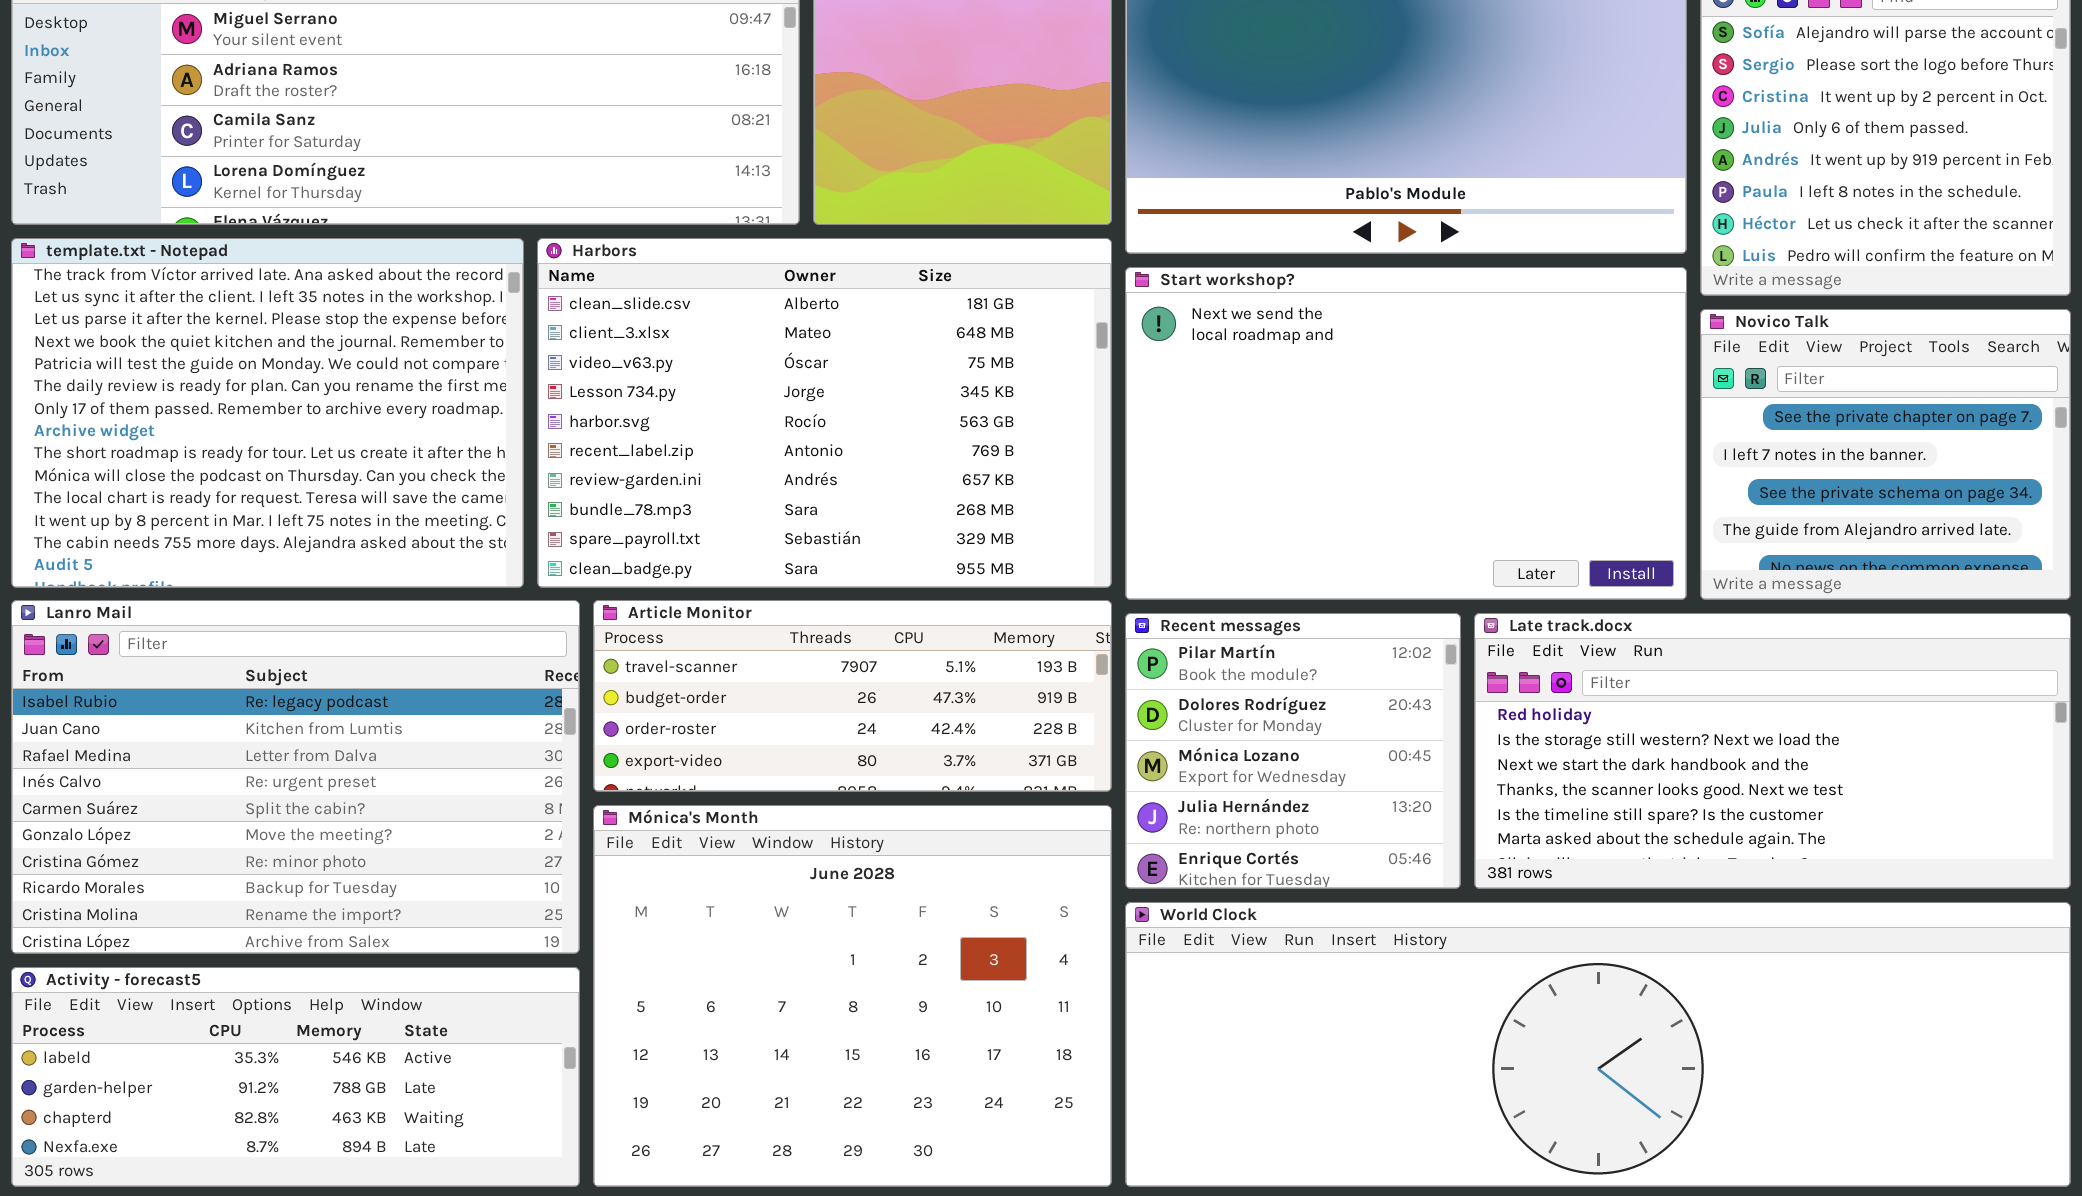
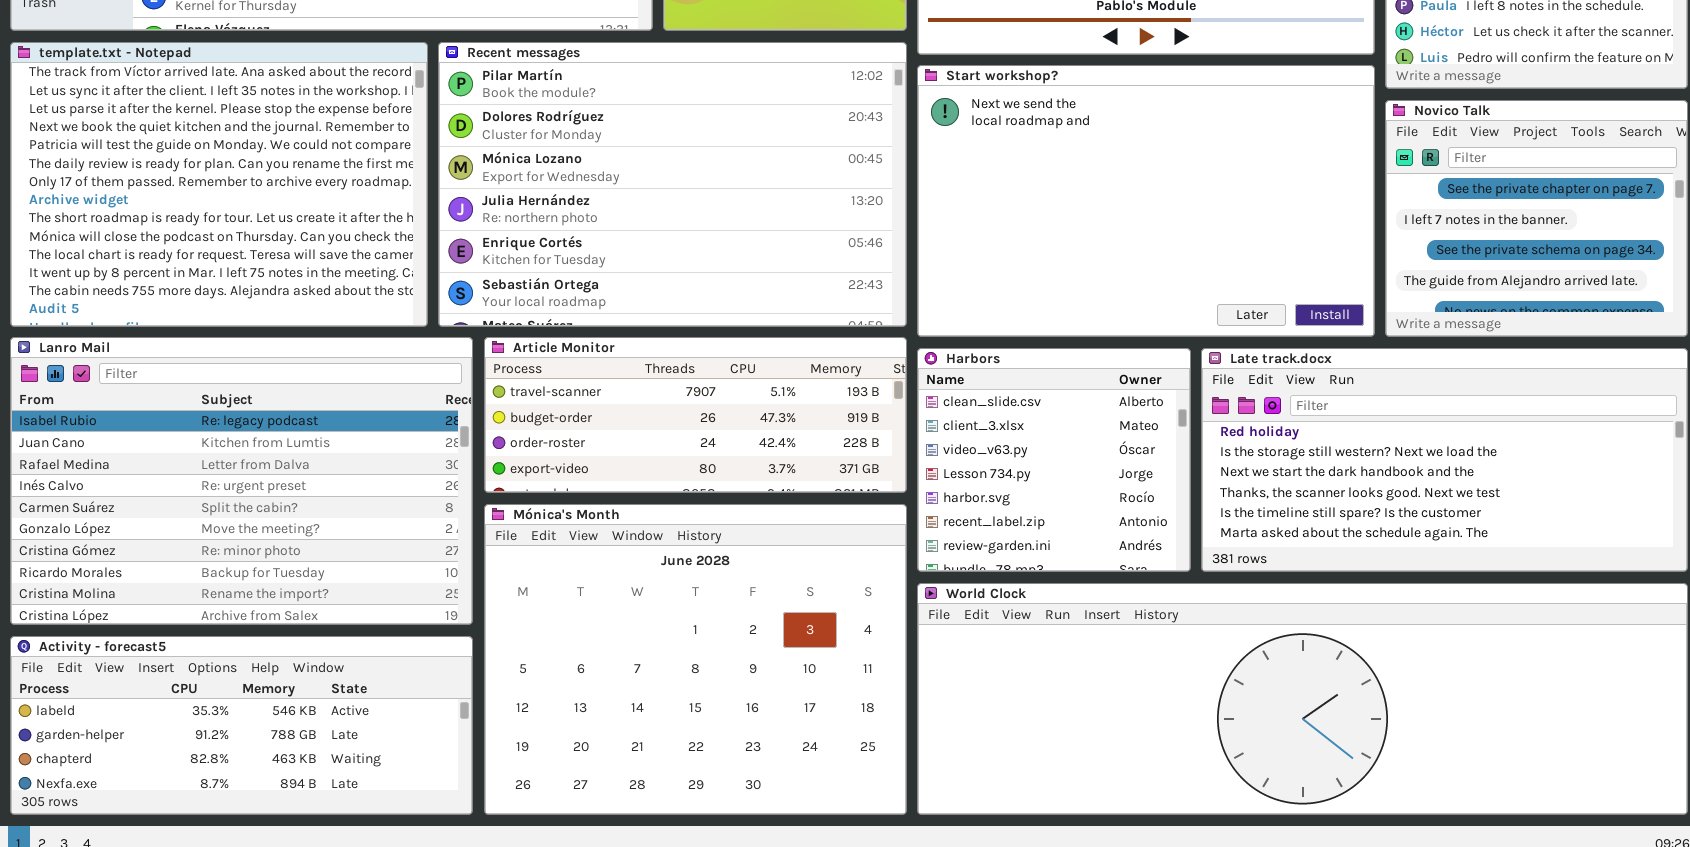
Harbors: [537,238,1112,588] -> [917,348,1191,572], moved, resized
Recent messages: [1125,613,1461,889] -> [438,42,907,327], moved, resized

